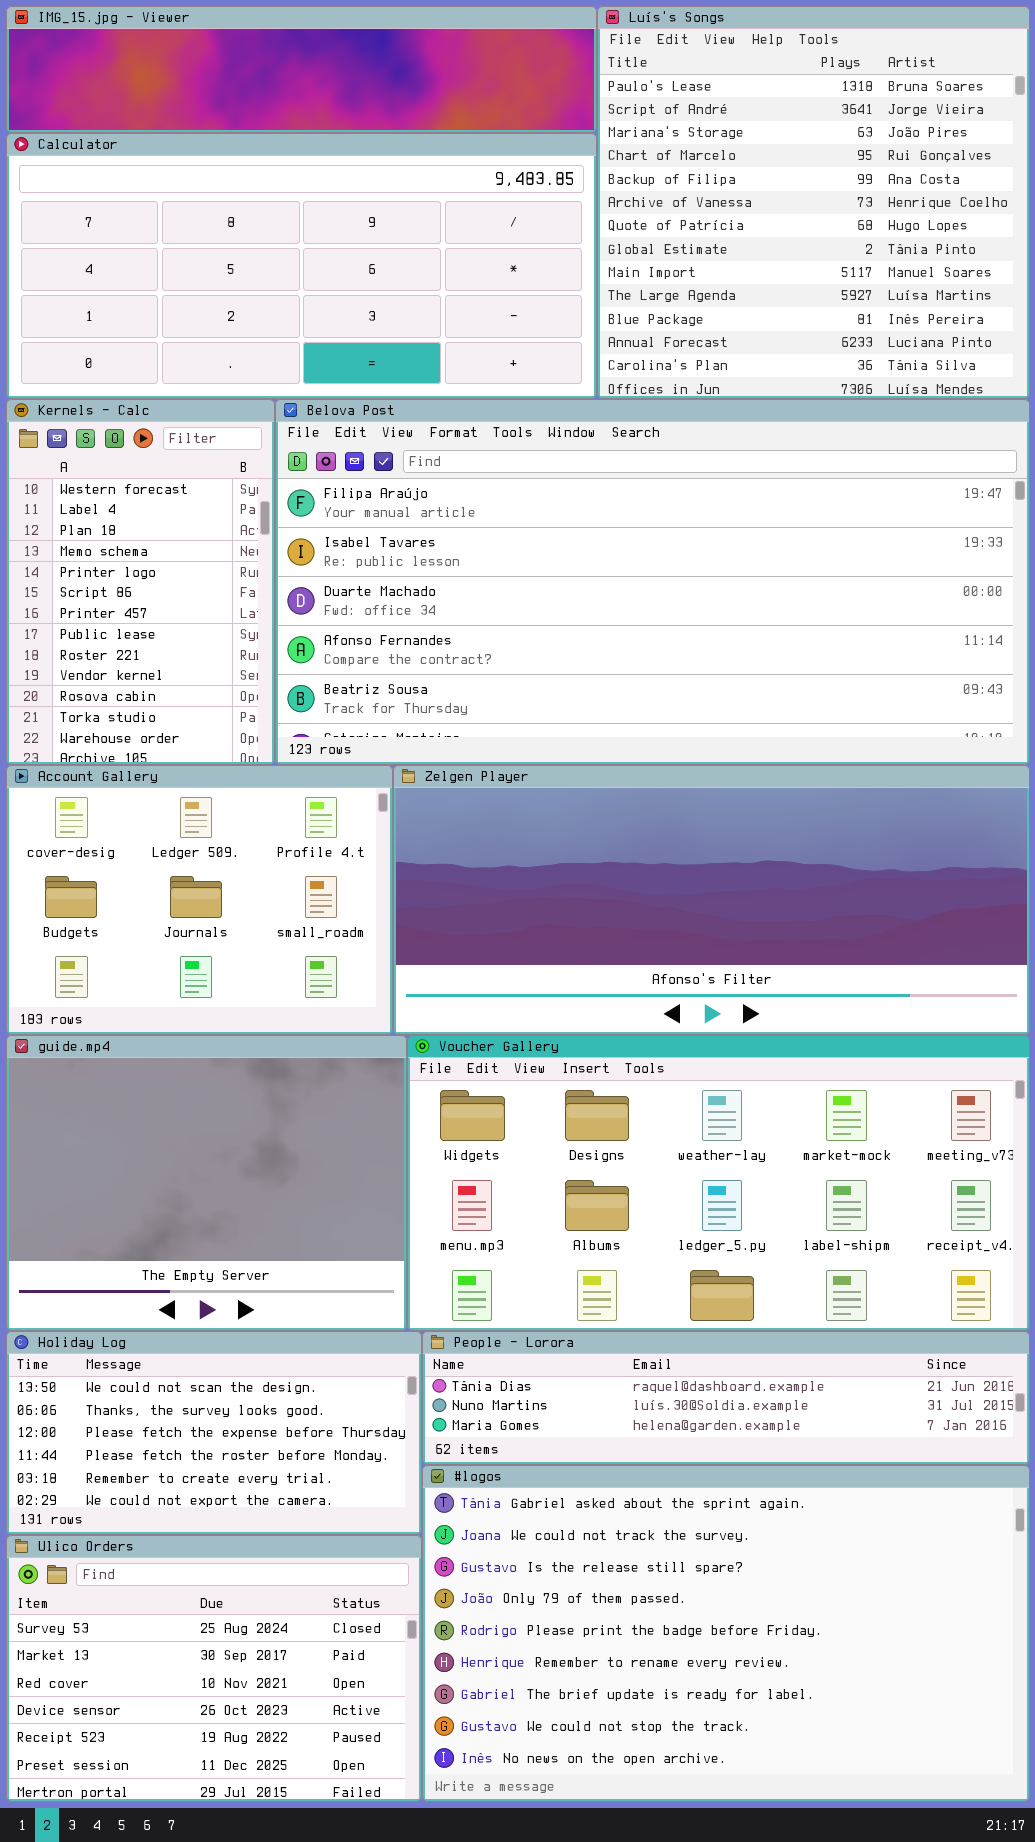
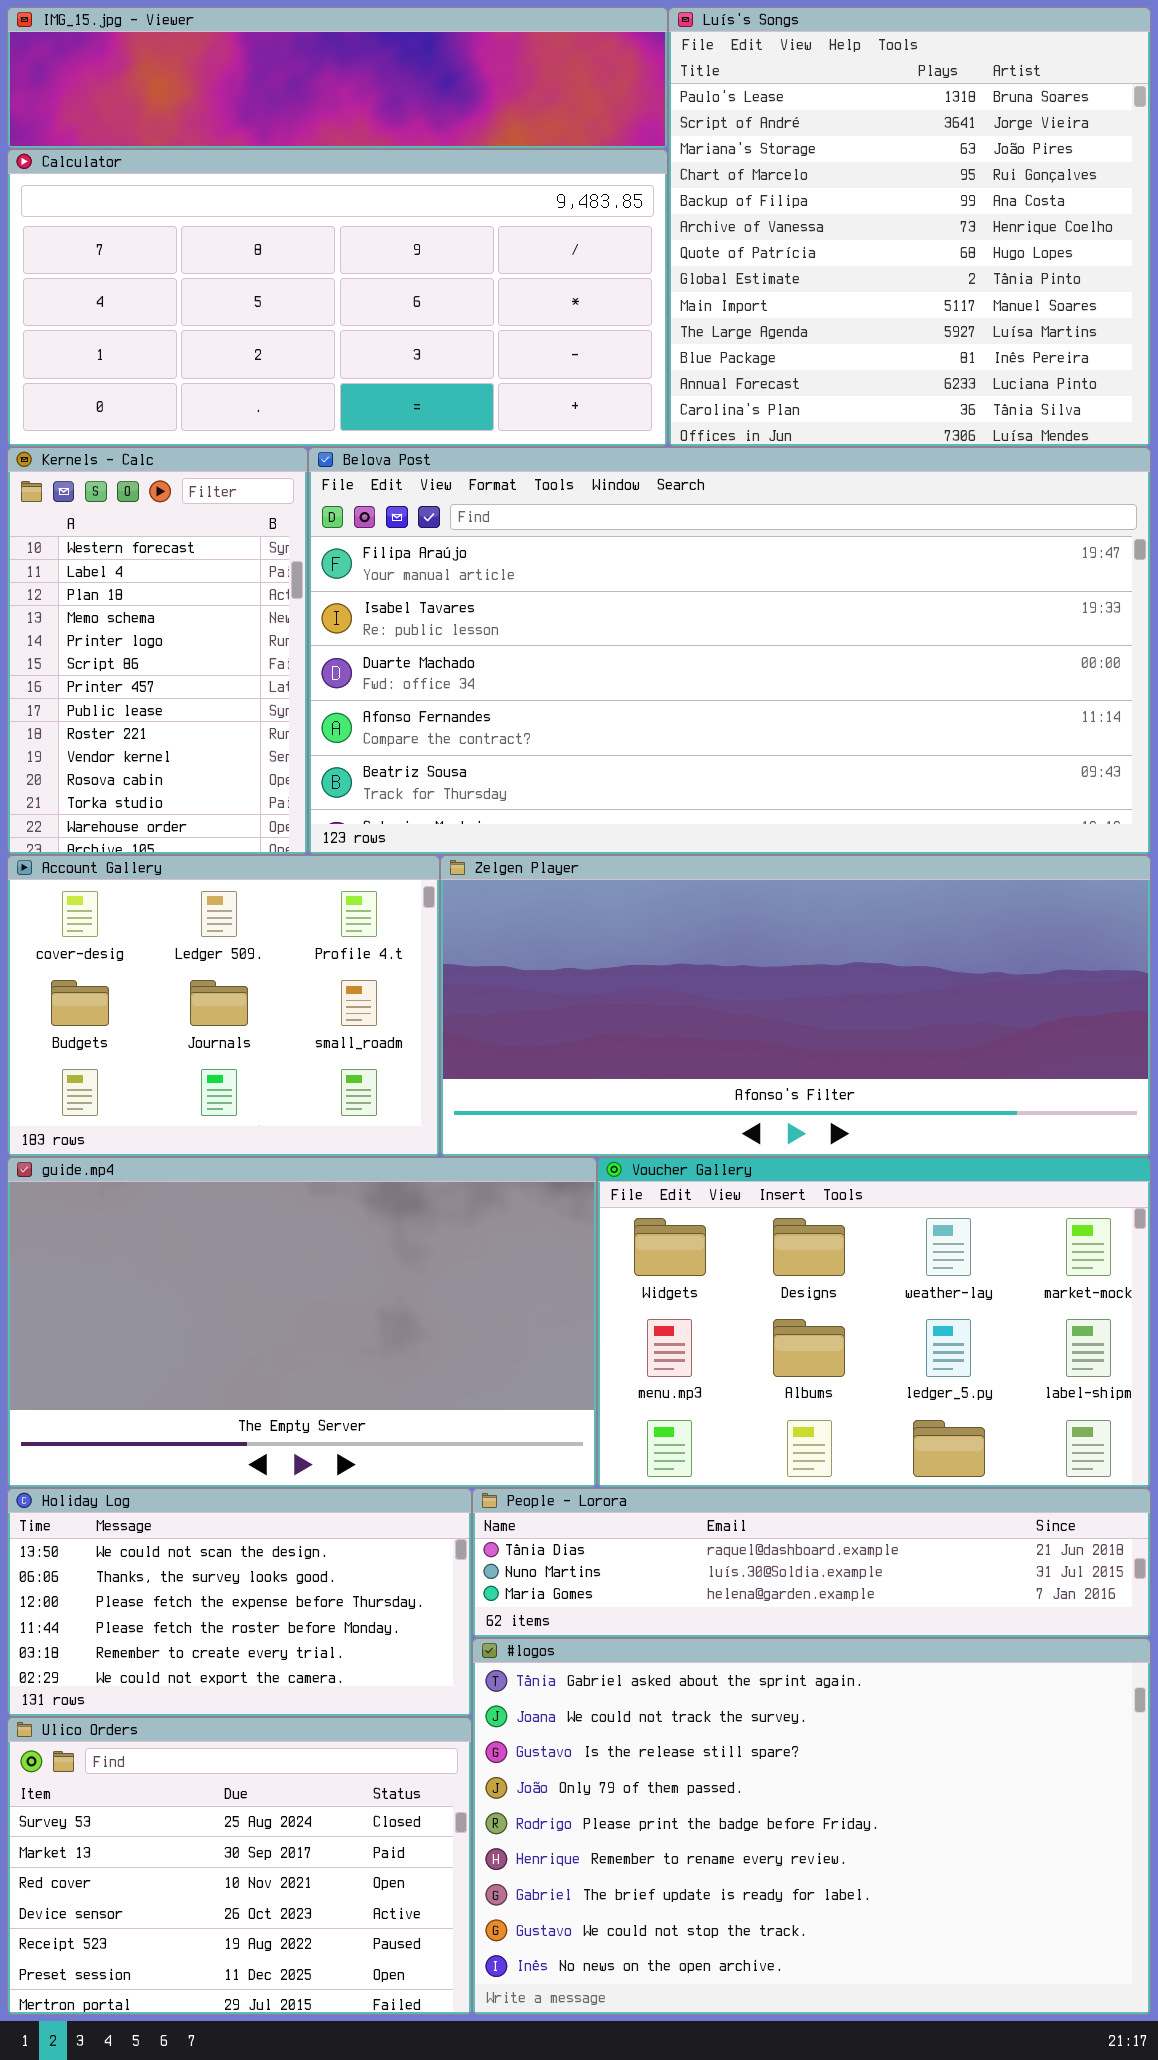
guide.mp4: [6,1035,407,1331] -> [7,1157,597,1488], resized
Voucher Gallery: [407,1035,1030,1331] -> [597,1157,1151,1488], resized

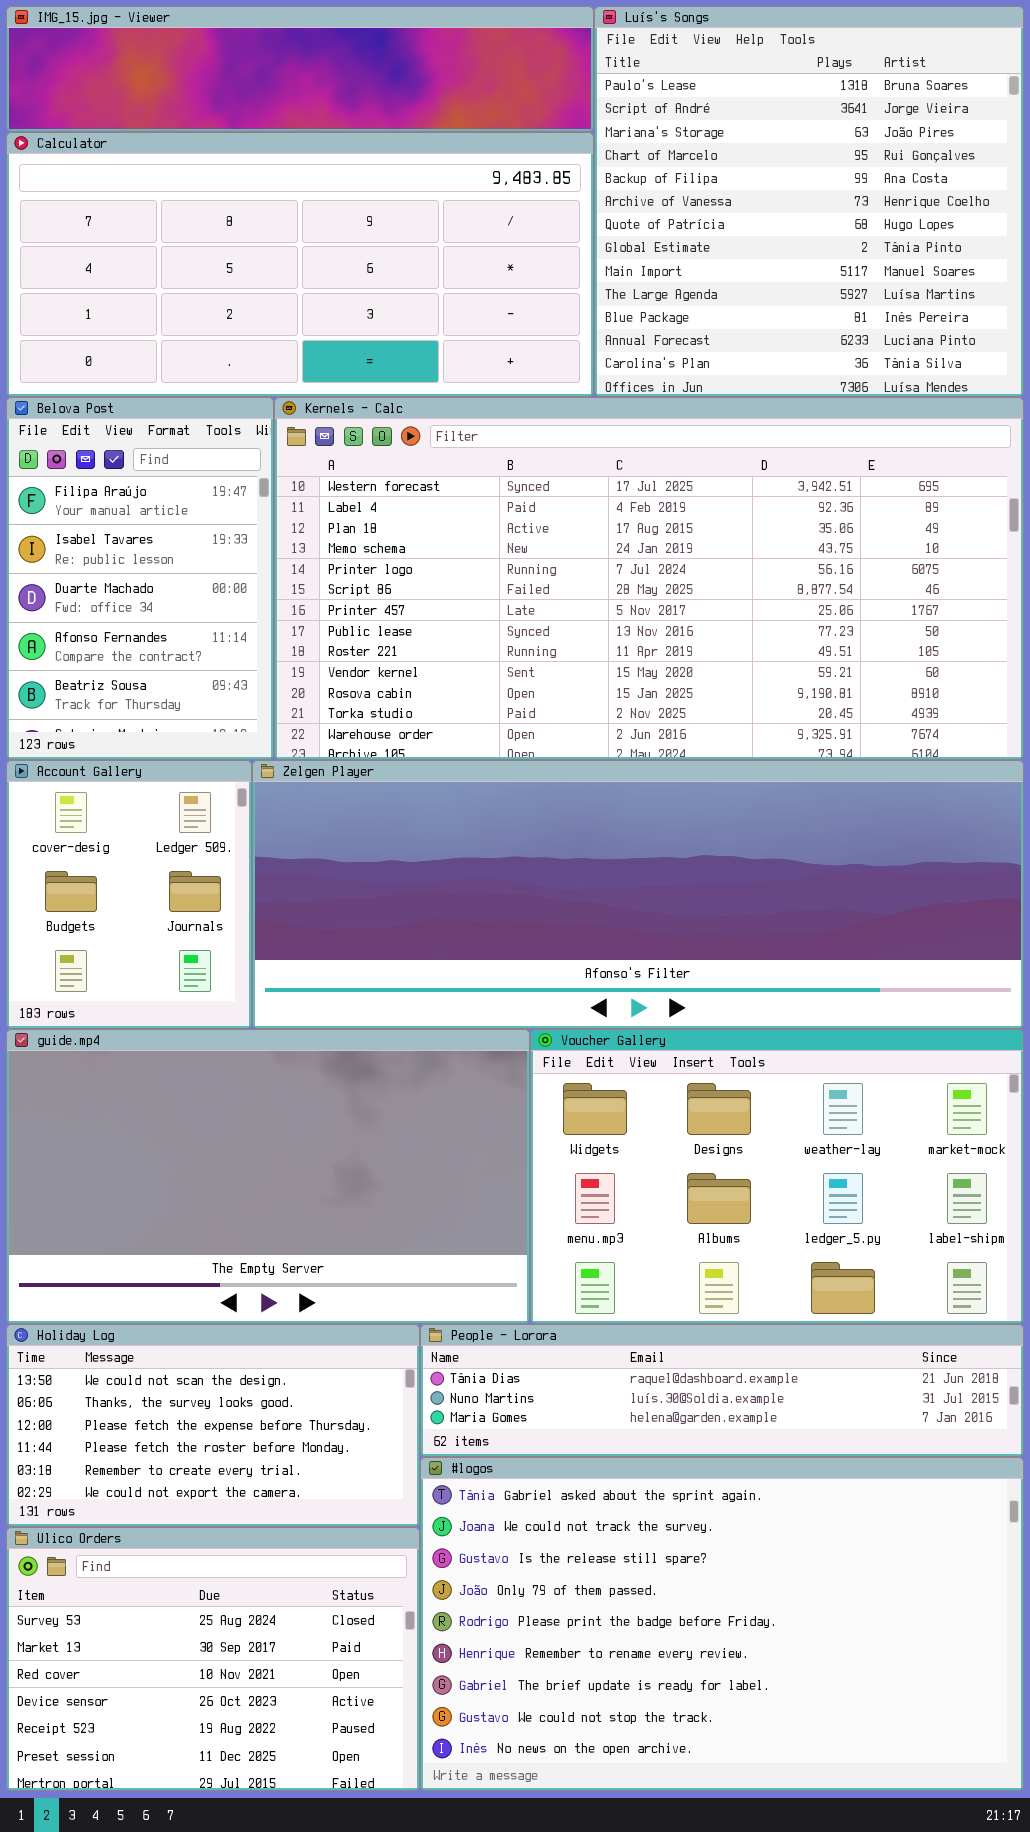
Kernels - Calc: [7,447,308,855] -> [274,397,1024,760], moved, resized
Belova Post: [308,447,1151,855] -> [6,397,274,760], moved, resized
Account Gallery: [7,855,440,1157] -> [6,760,252,1029], resized
Zelgen Player: [440,855,1151,1157] -> [252,760,1024,1029], resized

